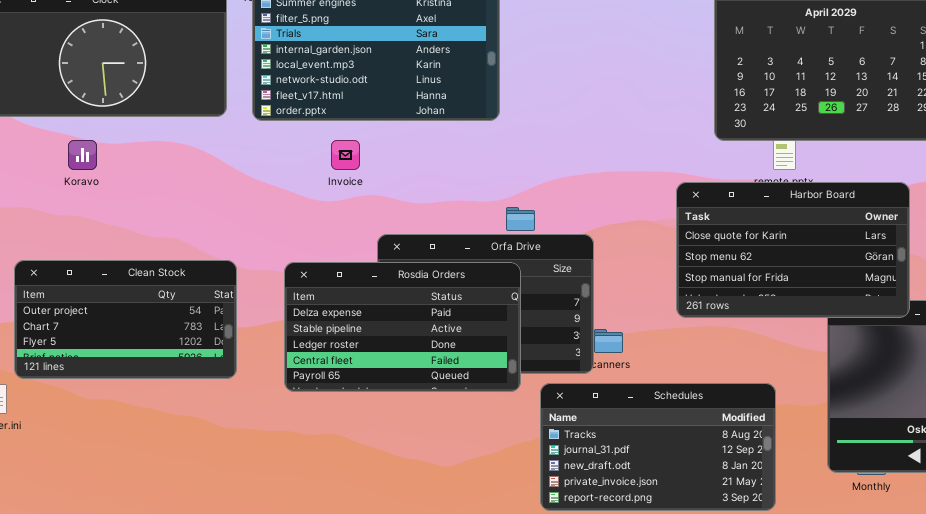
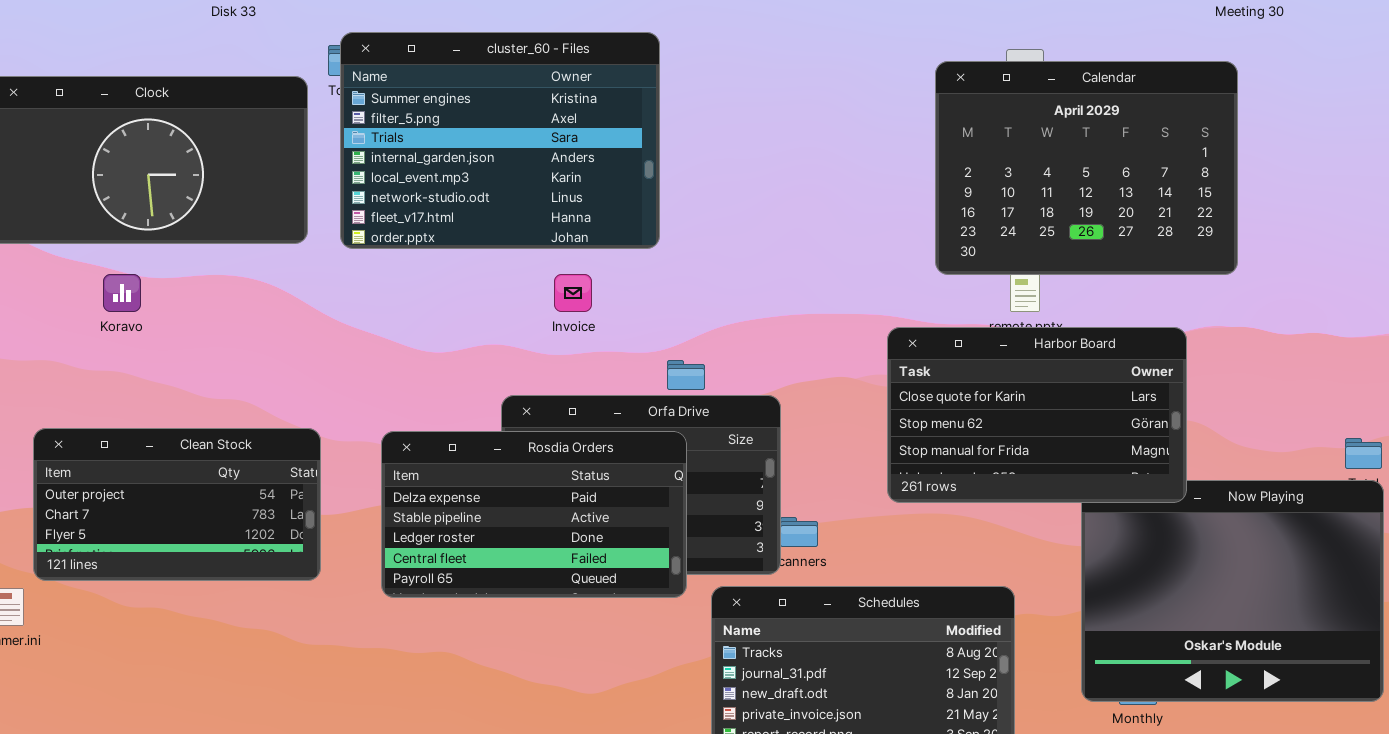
Invoice: [331,140,360,170] -> [554,274,592,312], moved

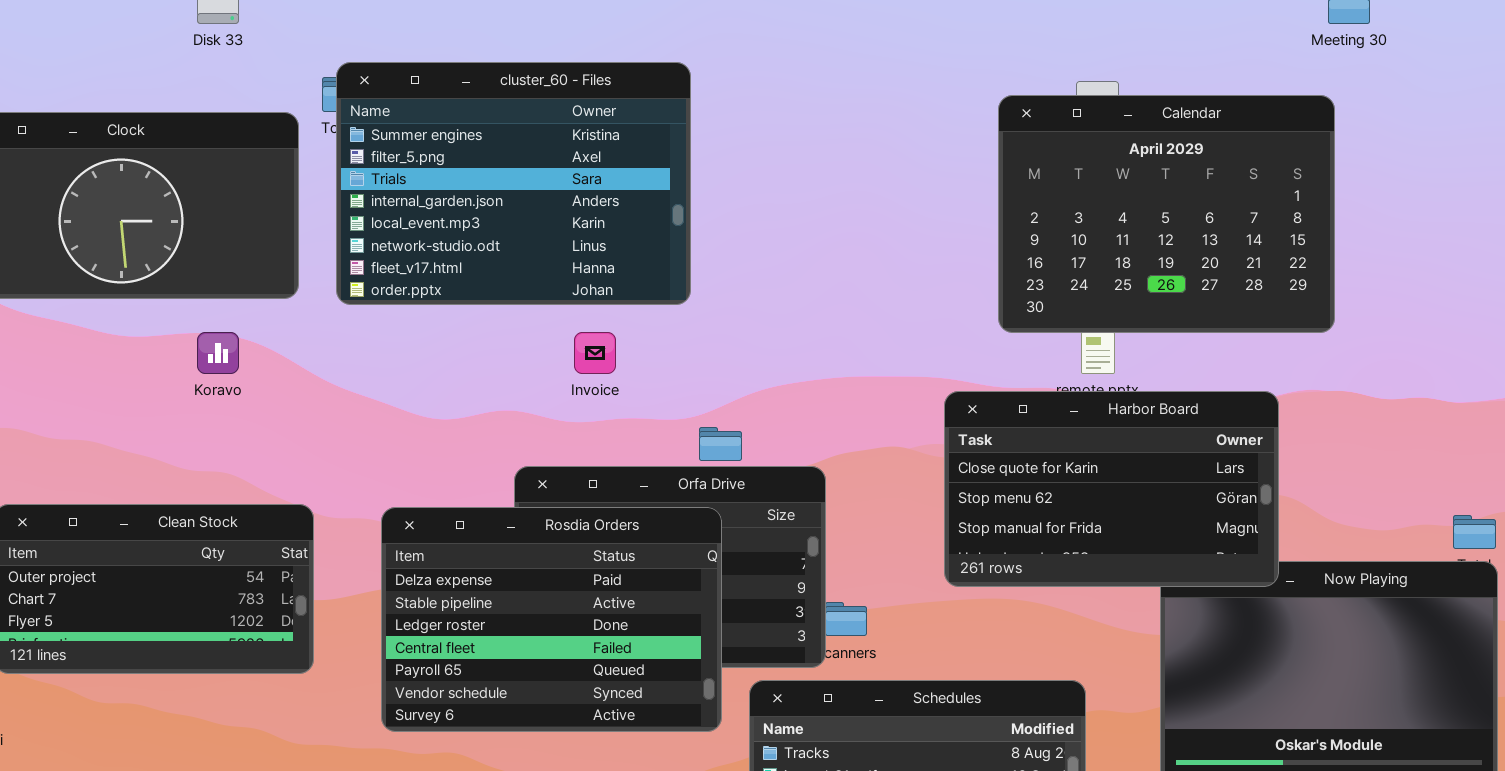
Koravo: [103,274,141,312] -> [197,332,239,374], moved
Rosdia Orders: [381,431,687,598] -> [381,507,722,732], resized

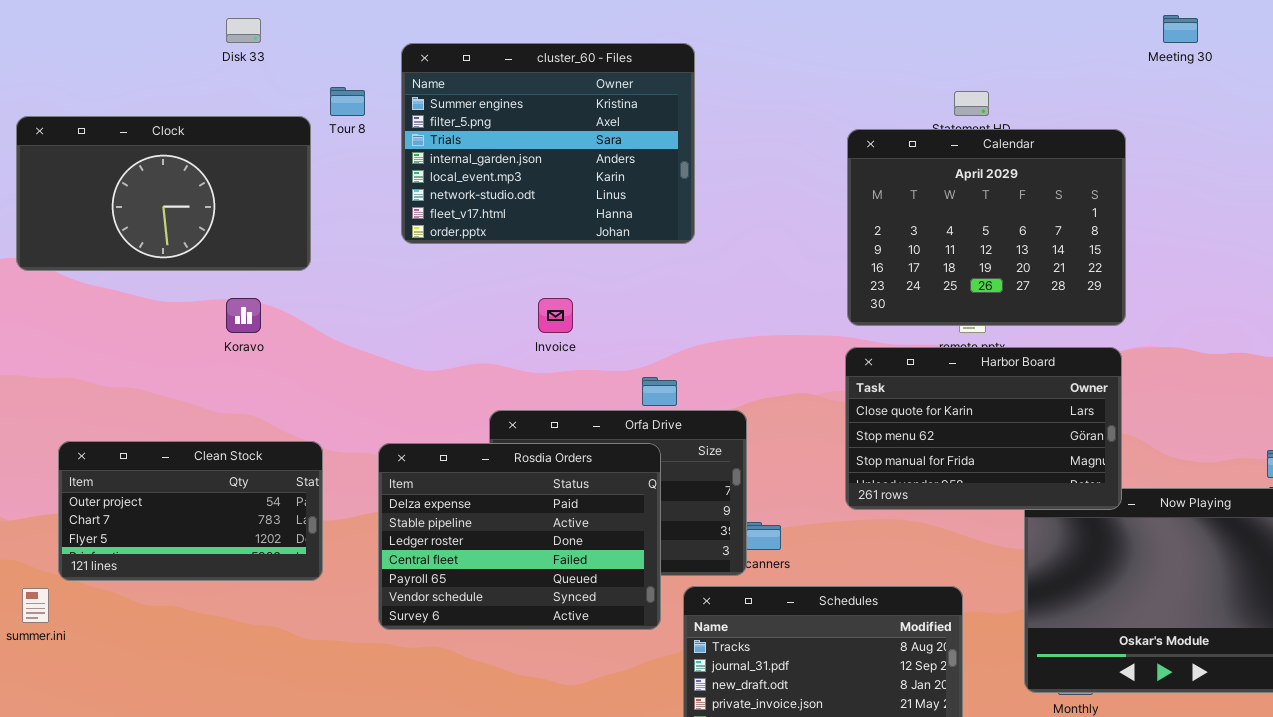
cluster_60 - Files: [336,62,691,305] -> [401,43,695,244], moved
Calendar: [998,95,1335,333] -> [847,129,1126,326], moved

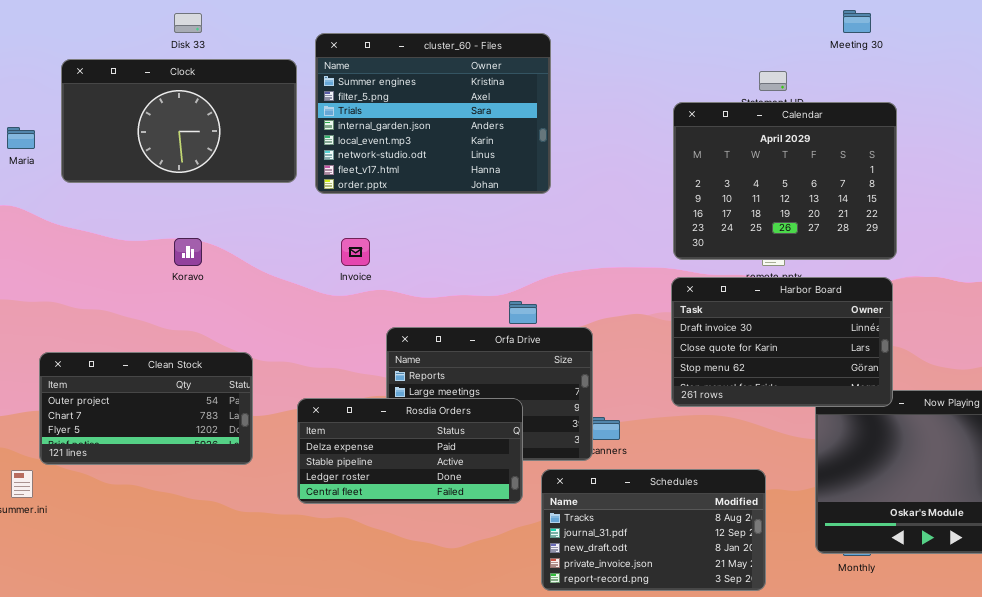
Meeting 30: [1163,15,1198,43] -> [843,10,871,33], moved
Clock: [16,116,311,271] -> [61,59,297,183], moved
Invoice: [538,298,573,333] -> [341,238,370,266], moved
Harbor Board: [845,347,1122,510] -> [671,277,893,407], scrolled up 1 row
Rosdia Orders: [378,443,661,630] -> [297,398,523,504], resized

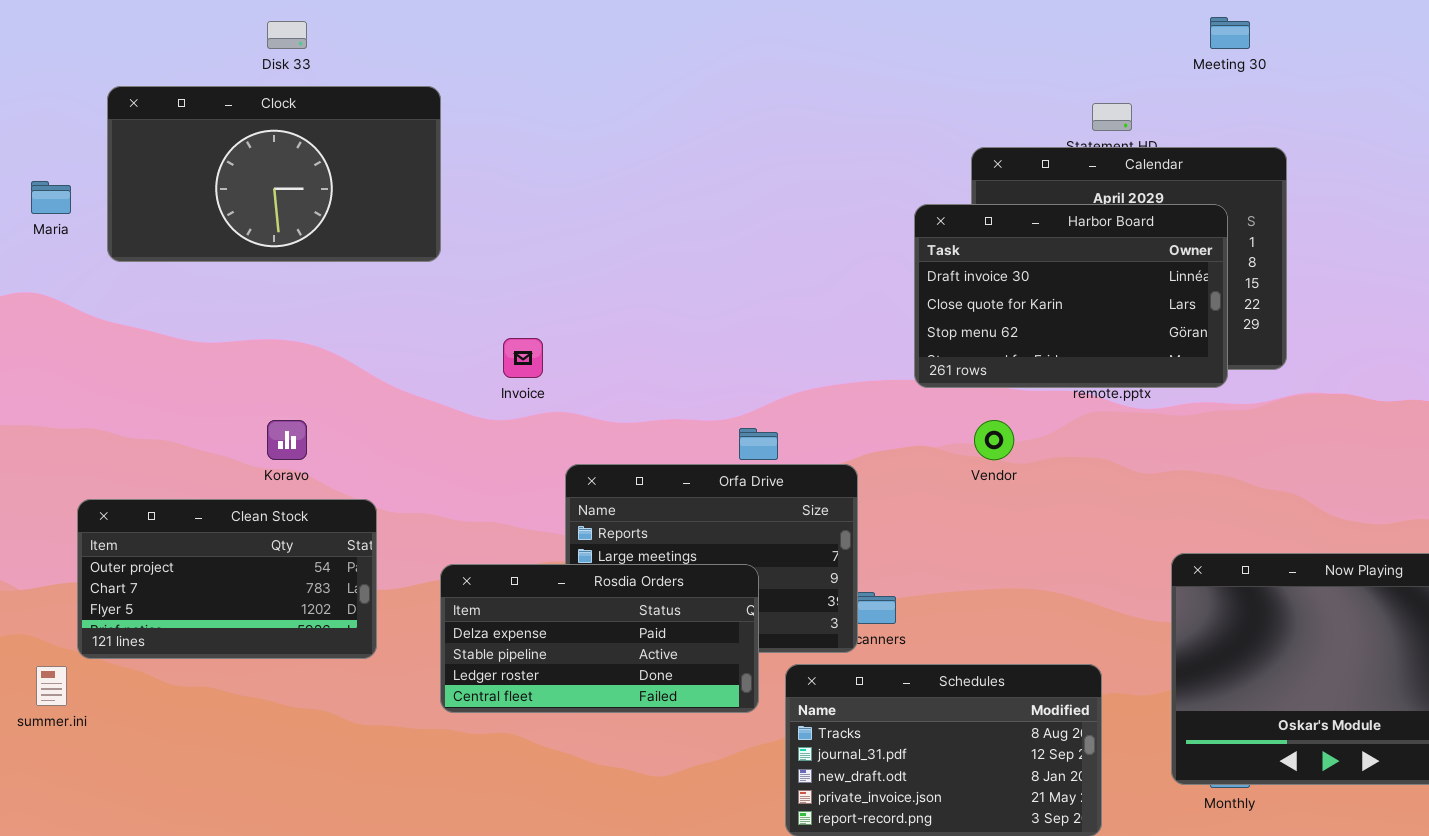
cluster_60 - Files: [315,33,551,194] -> none, closed
Koravo: [174,238,202,266] -> [267,420,307,460], moved
Harbor Board: [671,277,893,407] -> [914,204,1228,388], moved

